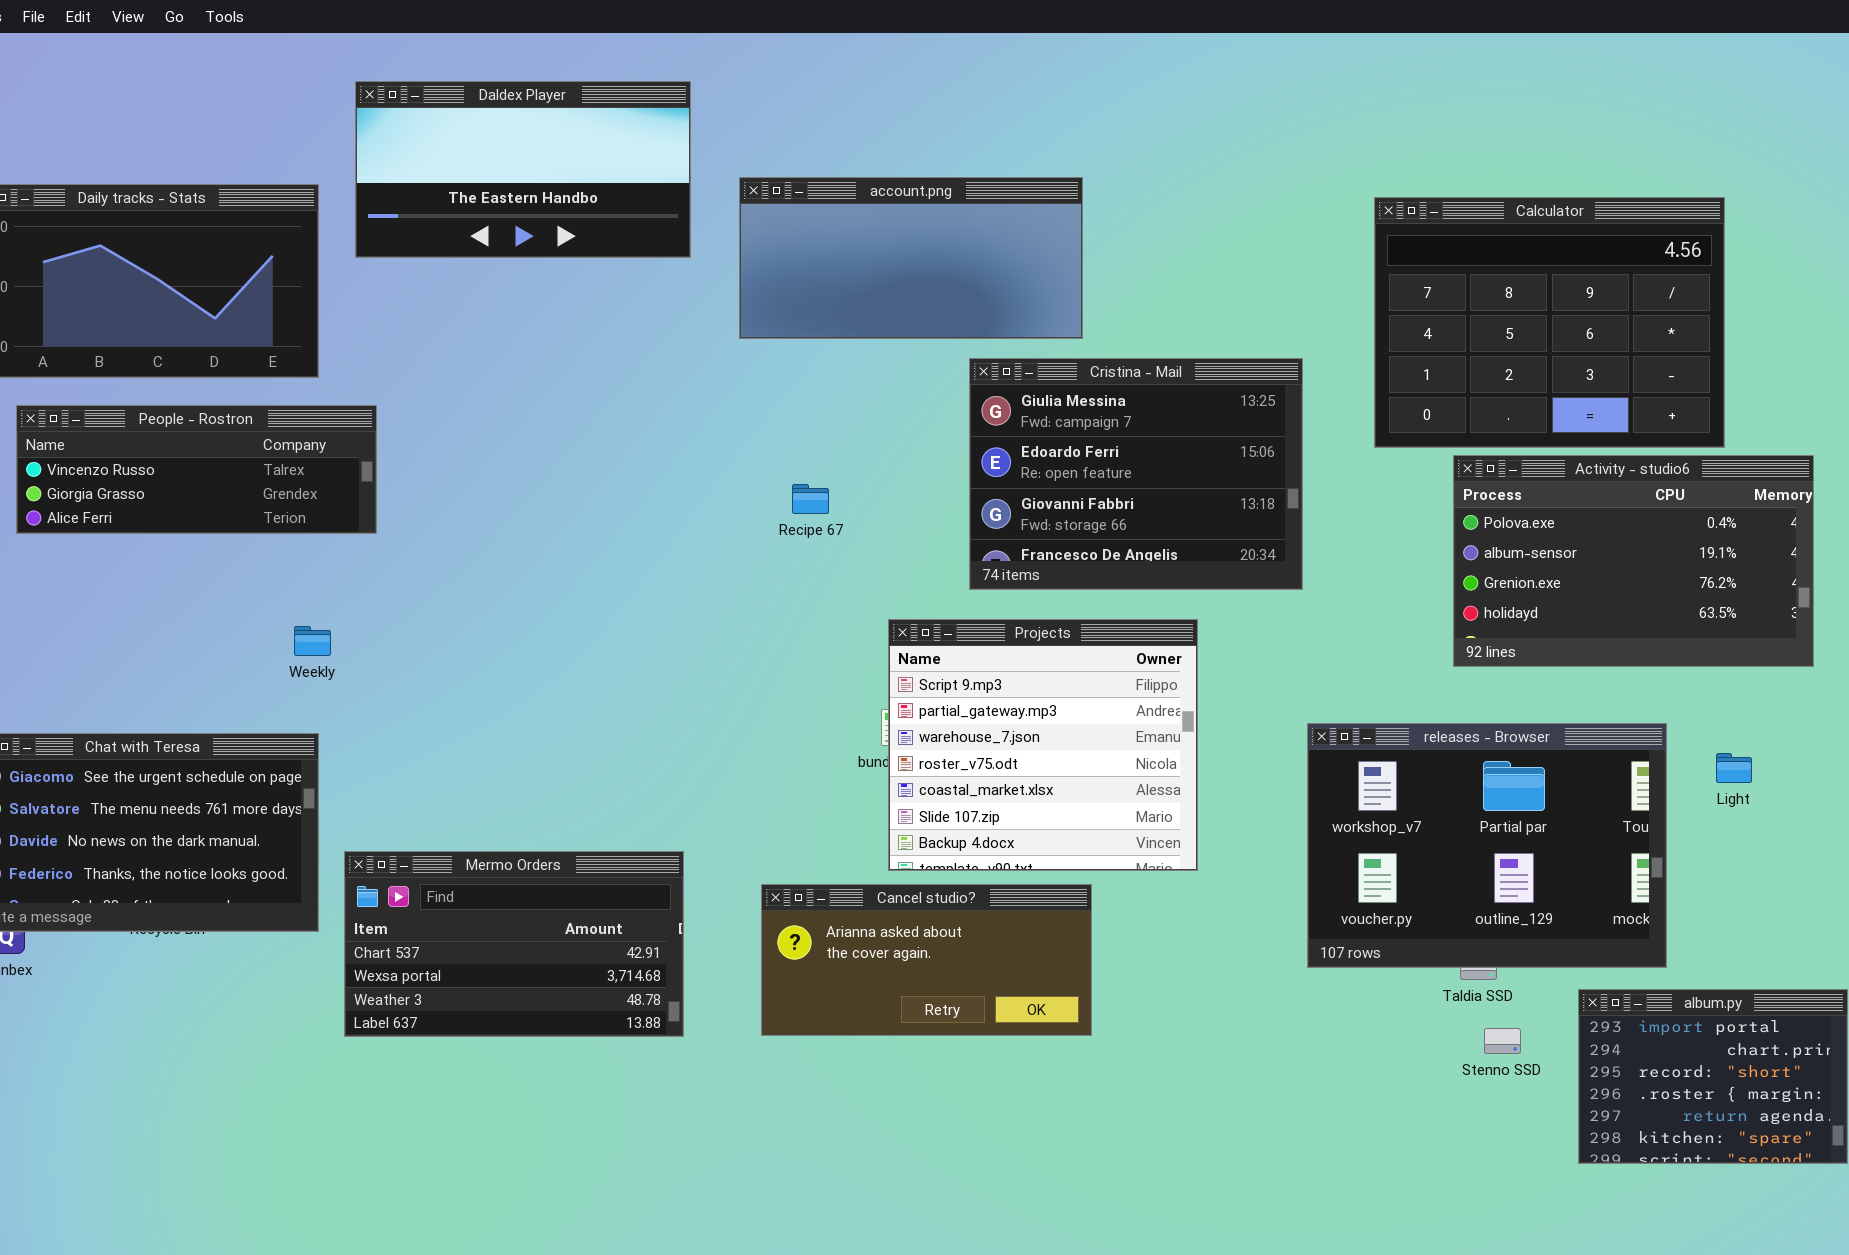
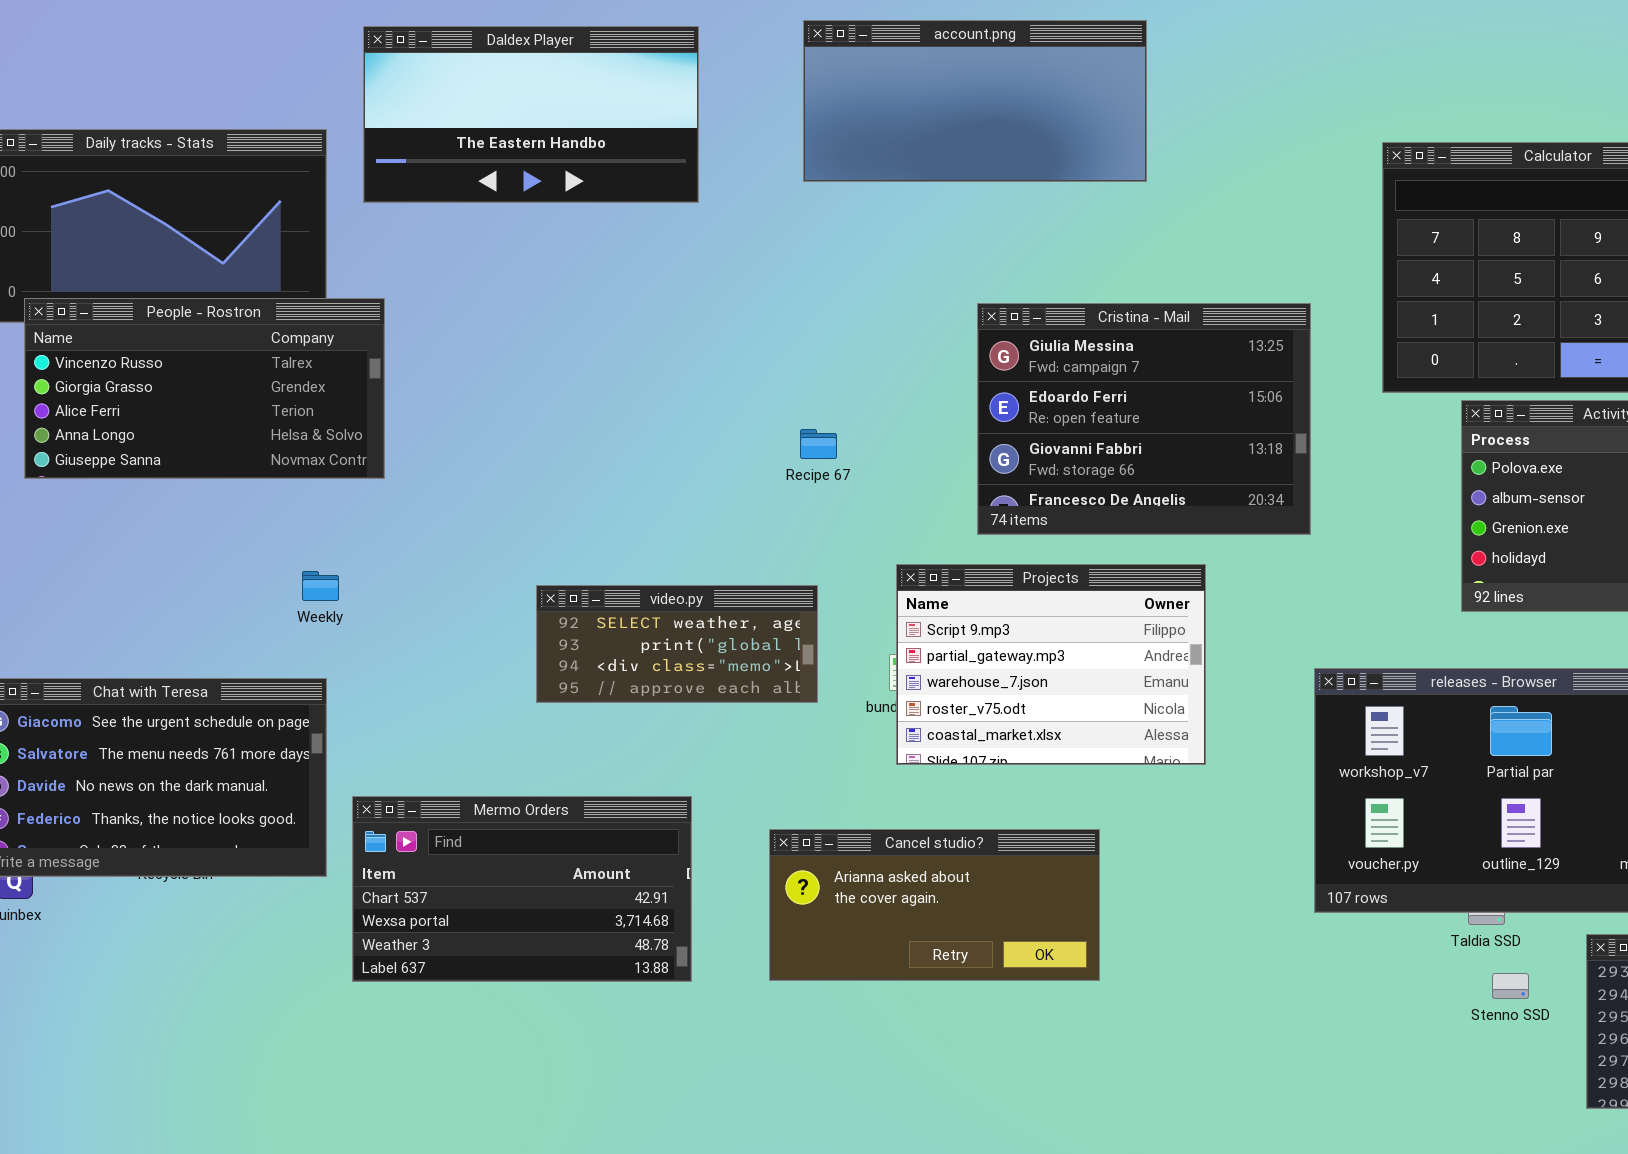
account.png: [739,177,1083,339] -> [803,20,1147,182], moved
People - Rostron: [16,405,377,534] -> [24,298,385,479], resized
Projects: [888,619,1198,871] -> [896,564,1206,765], resized
video.py: none -> [536,585,818,703], opened

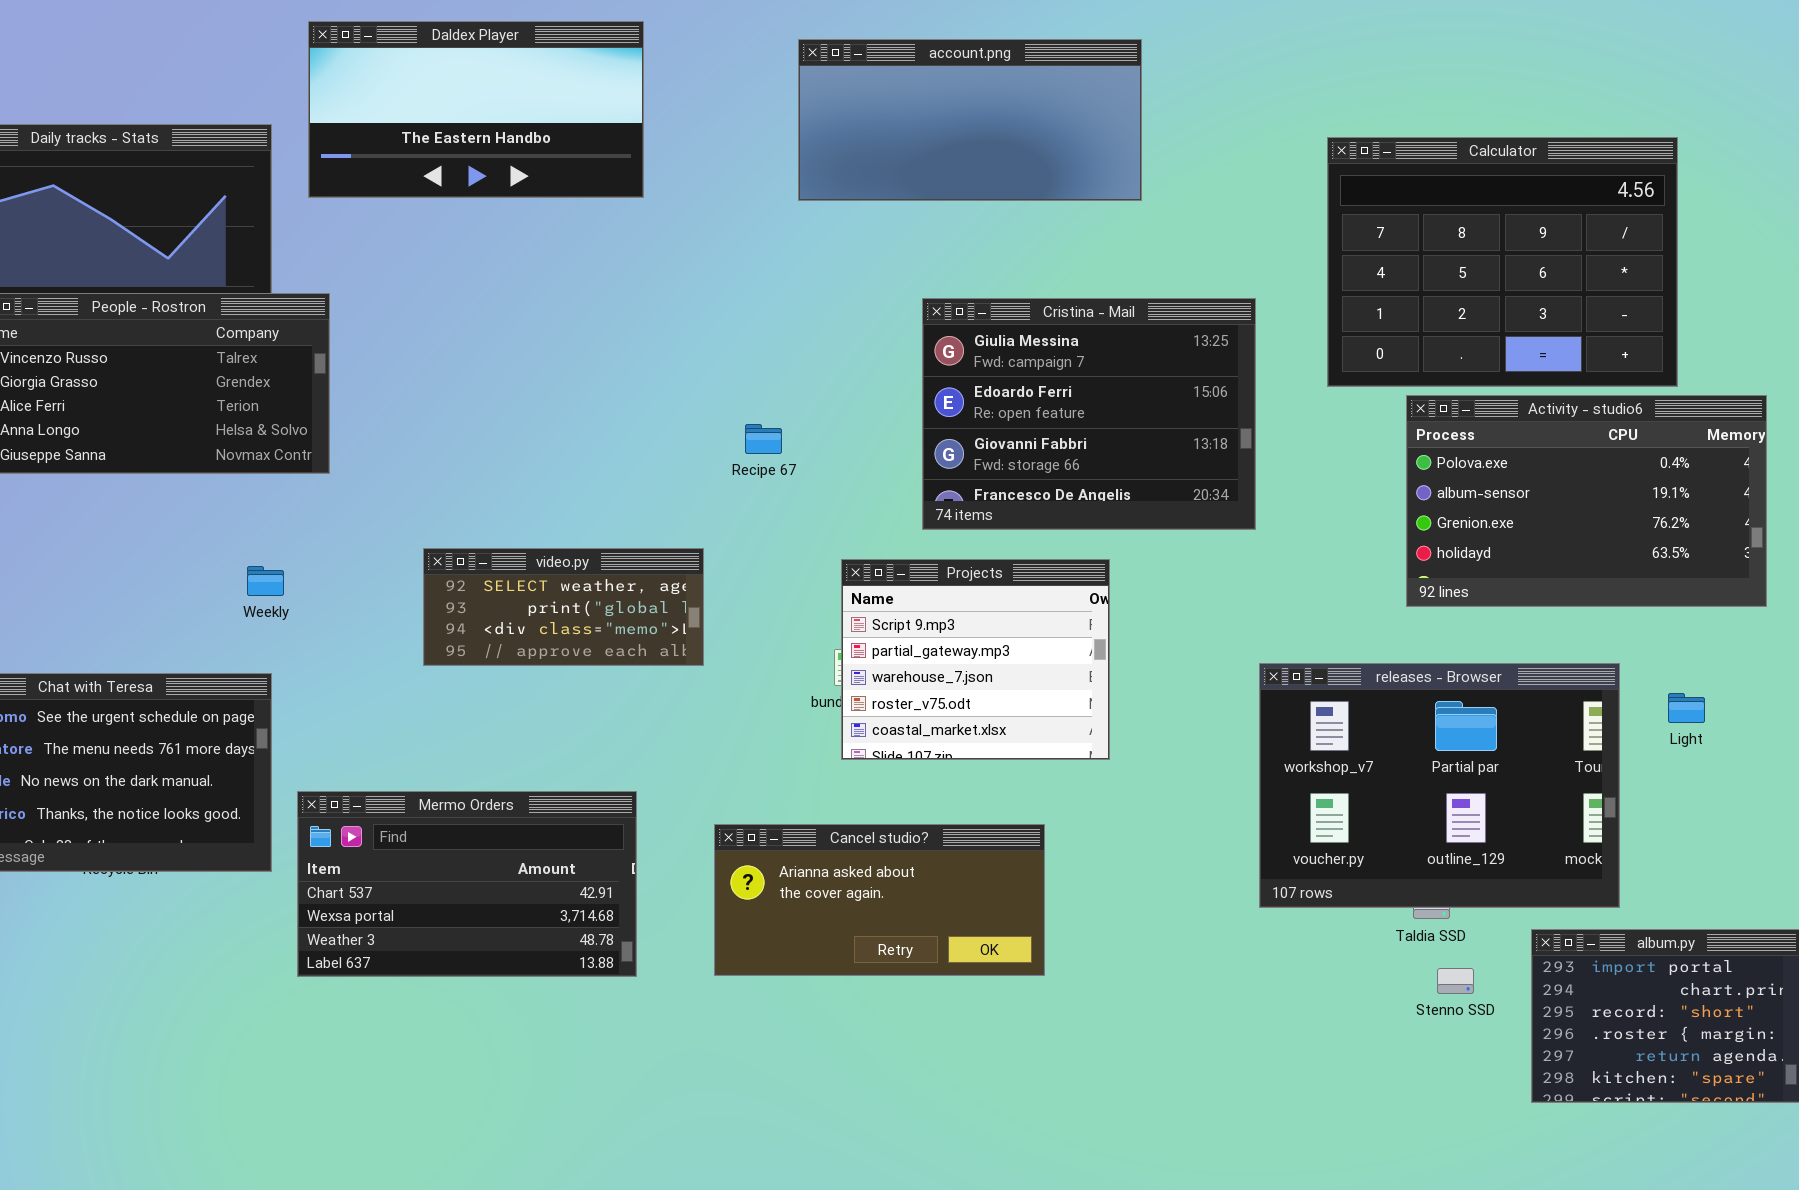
account.png: [803,20,1147,182] -> [798,39,1142,201], moved
Projects: [896,564,1206,765] -> [841,559,1110,760], resized
video.py: [536,585,818,703] -> [423,548,704,666], moved

